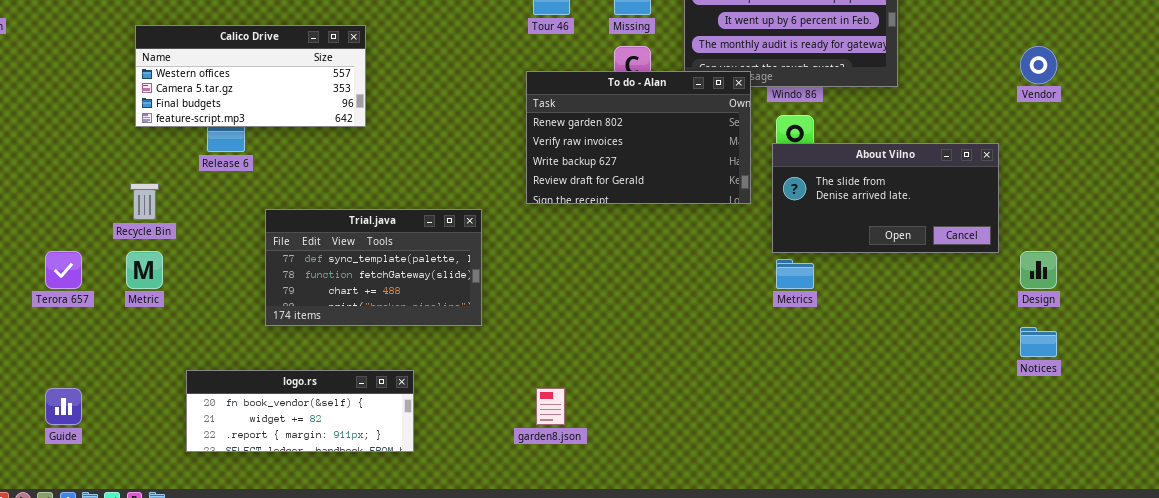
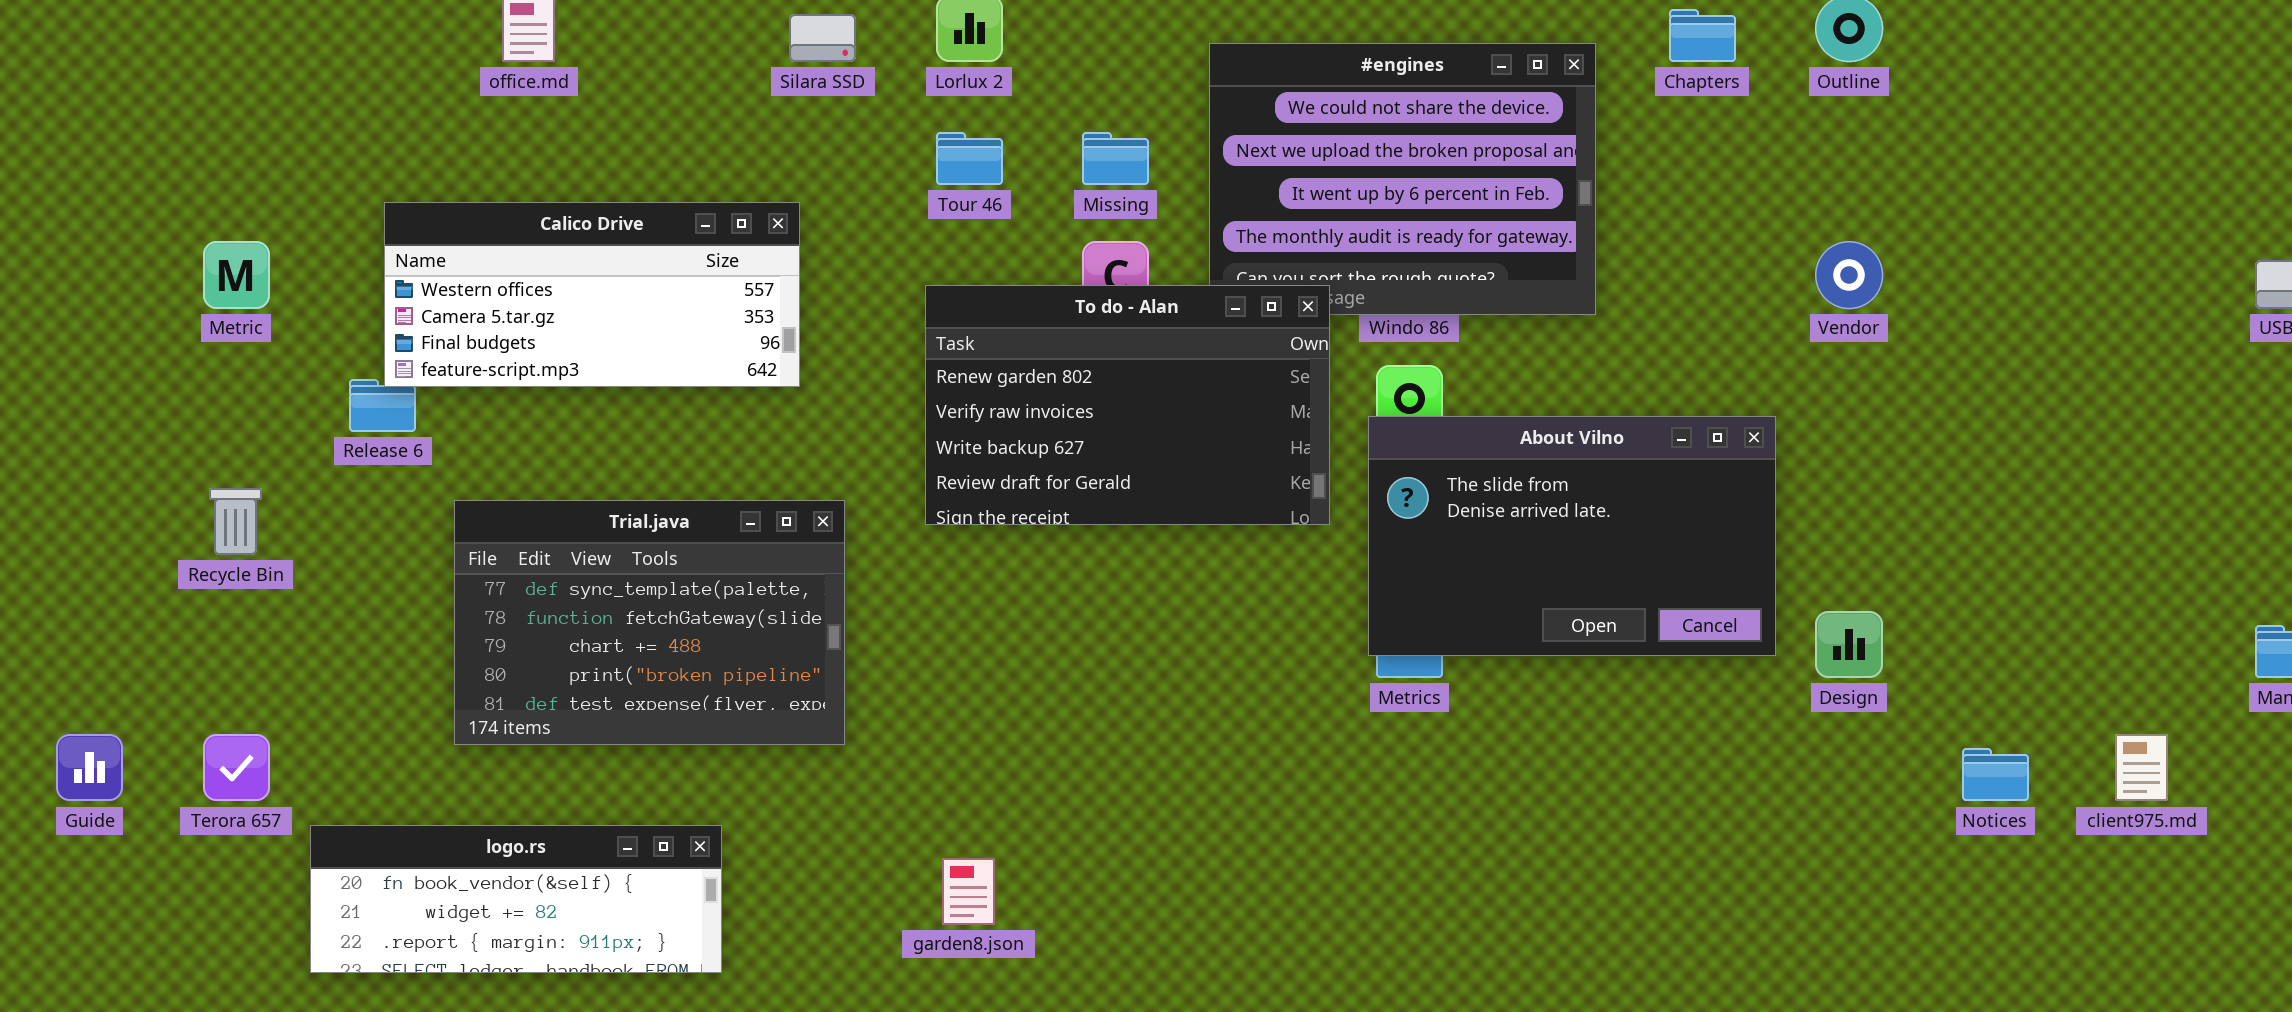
Calico Drive: [135,25,366,127] -> [384,202,800,387], moved
About Vilno: [772,143,999,253] -> [1368,416,1776,656], resized
Trial.java: [265,209,482,326] -> [454,500,845,745], resized
Terora 657: [45,251,82,289] -> [203,734,270,801], moved
Metric: [126,251,163,289] -> [203,241,270,309], moved
Notices: [1020,327,1057,357] -> [1962,748,2029,801], moved
Guide: [45,388,82,425] -> [56,734,123,801], moved

